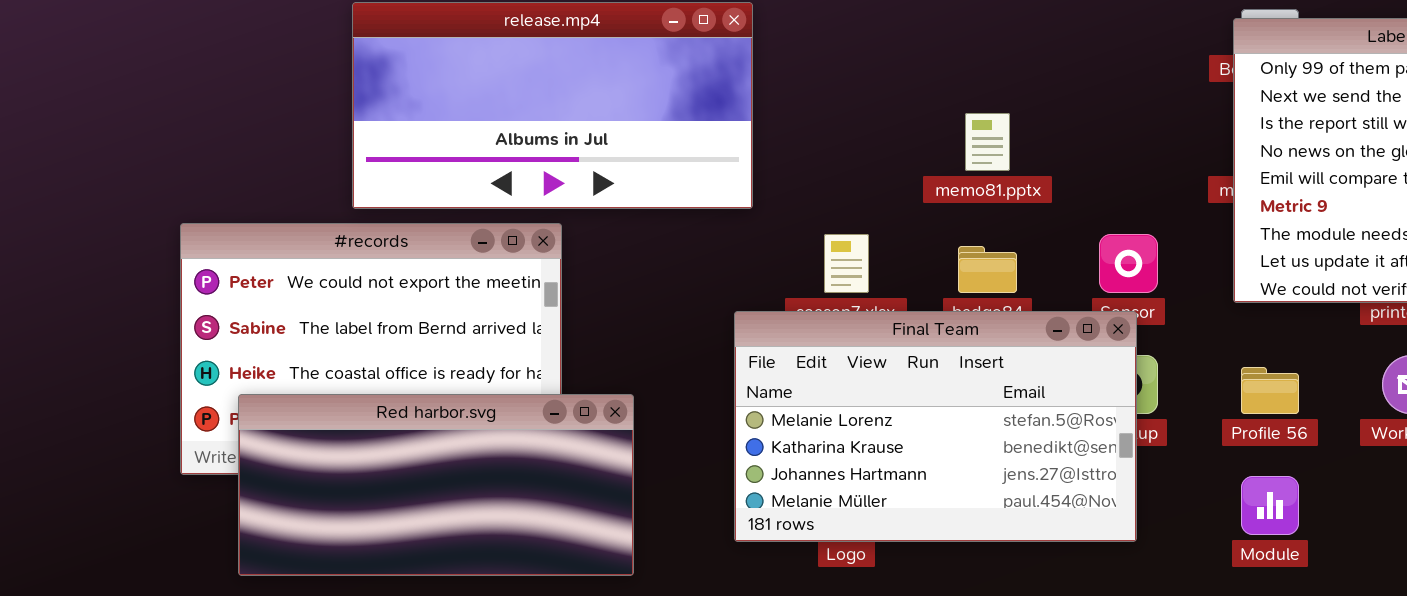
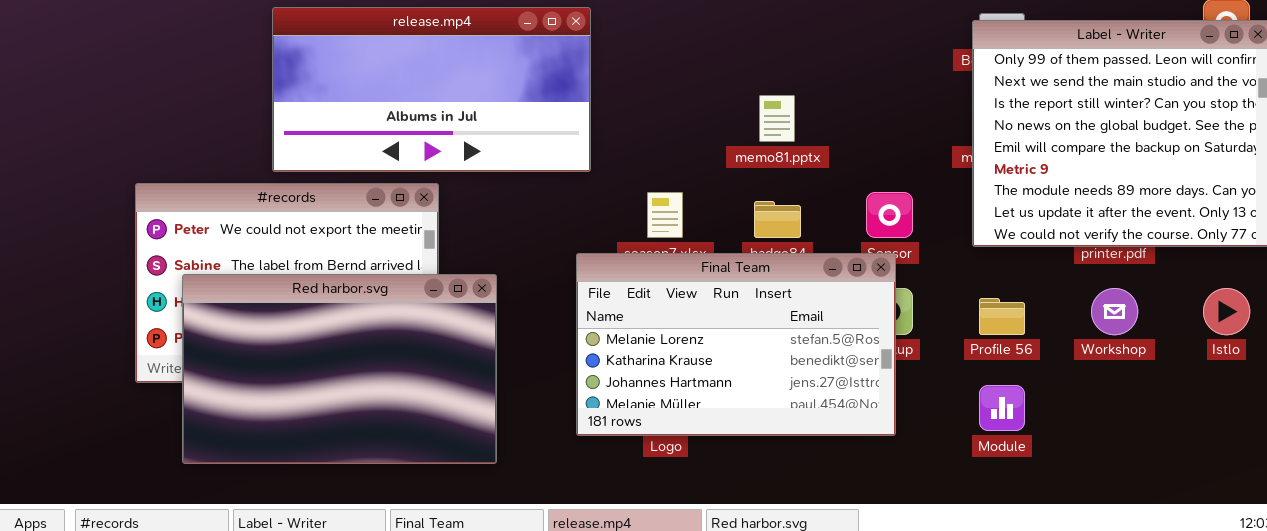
Red harbor.svg: [238,394,634,576] -> [182,274,497,464], resized

